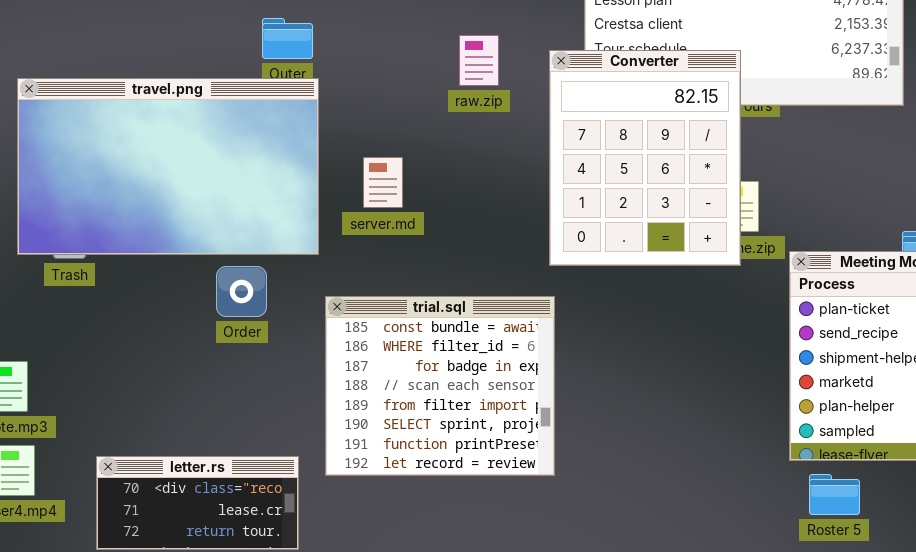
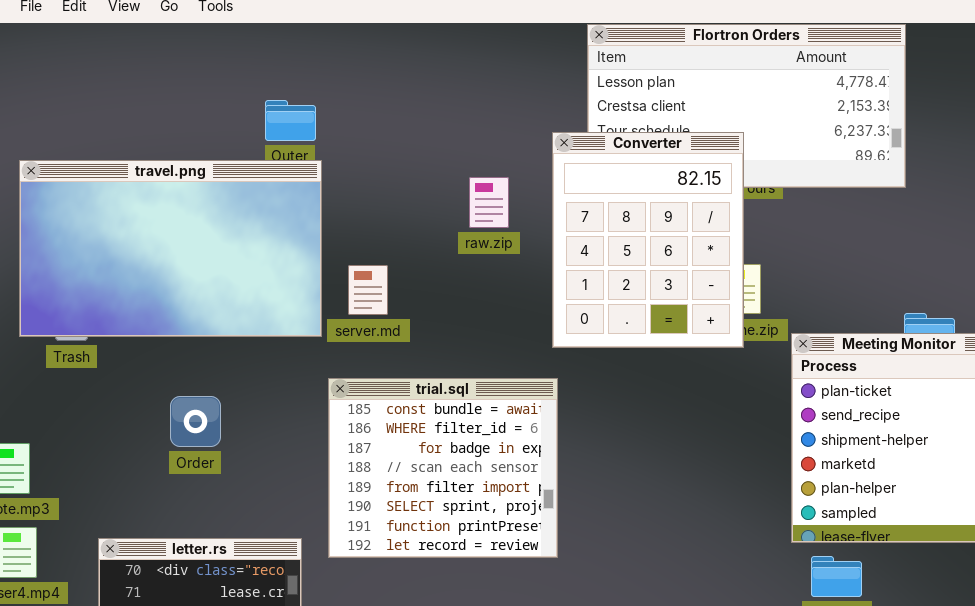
raw.zip: [459,35,499,86] -> [469,177,509,228], moved
server.md: [363,157,403,208] -> [348,265,388,315], moved
Order: [216,266,267,317] -> [170,396,221,447], moved

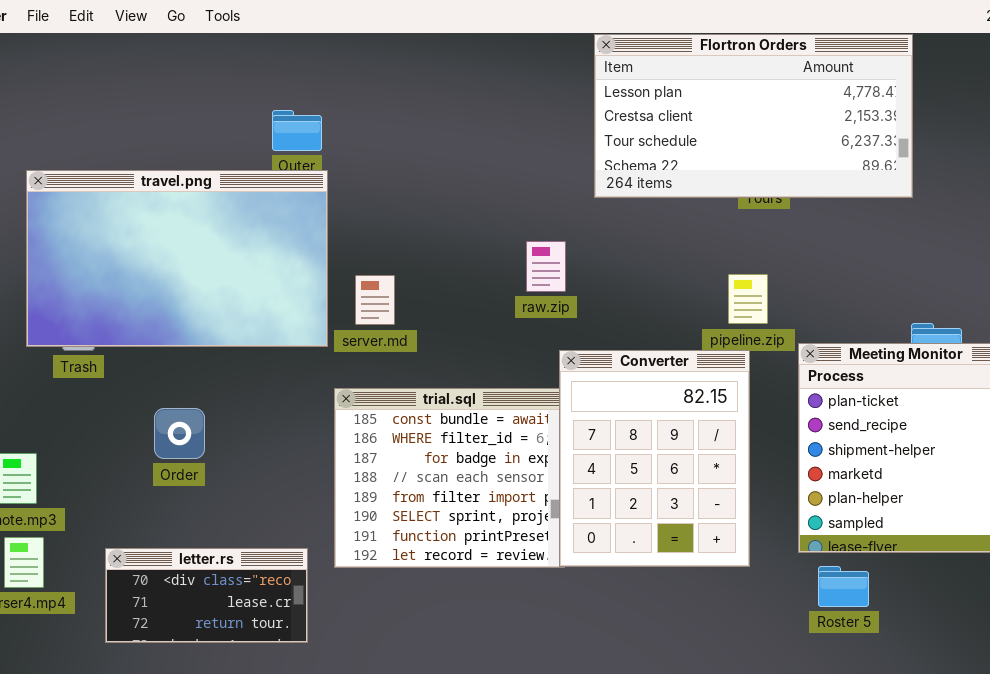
Converter: [552,132,744,348] -> [559,350,750,567], moved
raw.zip: [469,177,509,228] -> [526,241,566,292], moved
Order: [170,396,221,447] -> [154,408,205,459], moved

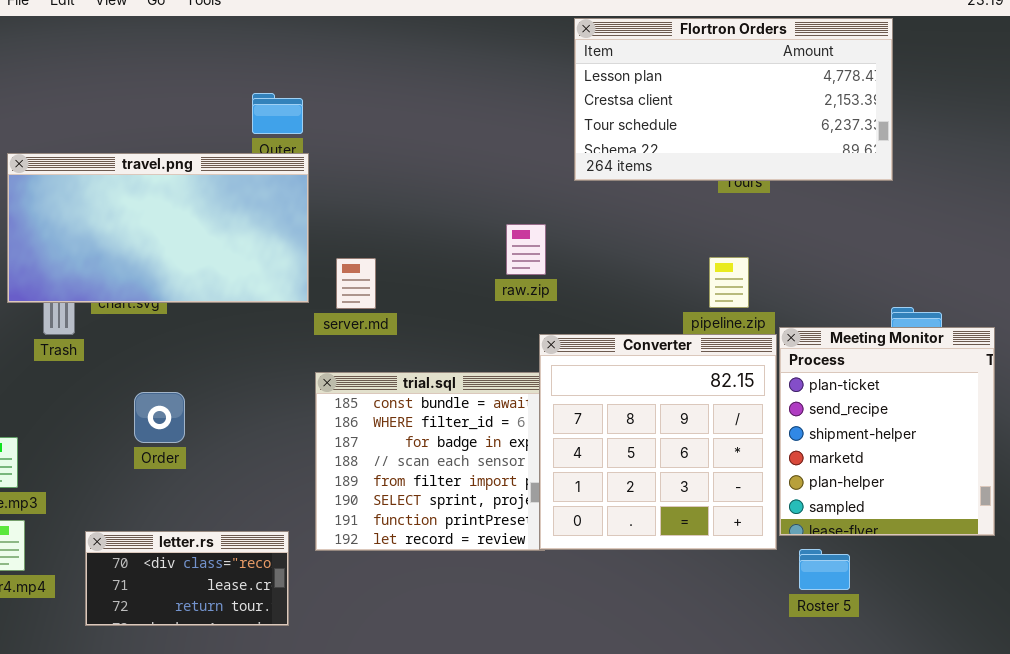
travel.png: [26,170,328,347] -> [7,153,309,303], resized
Converter: [559,350,750,567] -> [539,334,777,550], resized

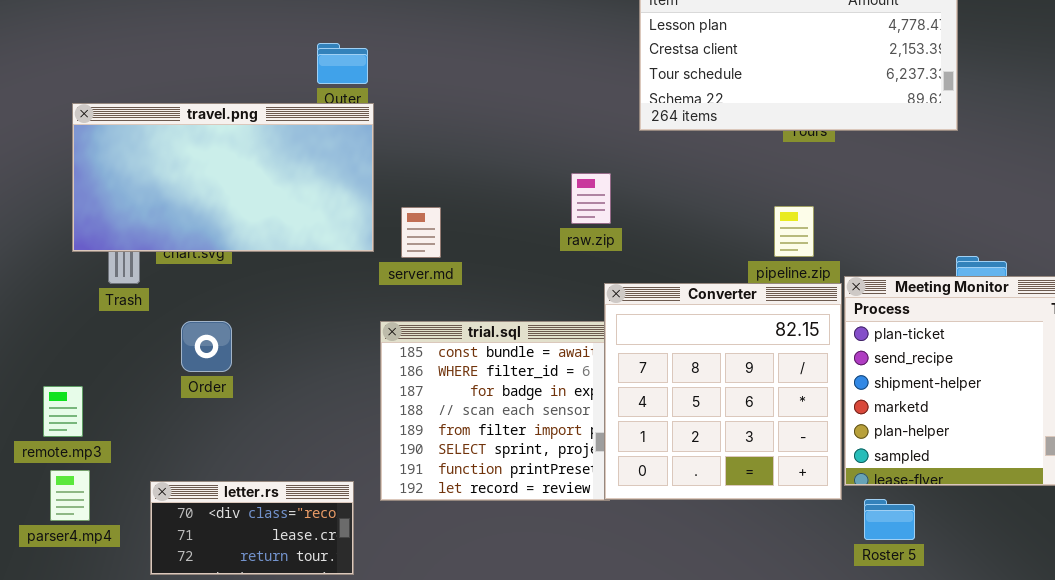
Order: [134,392,185,443] -> [181,321,232,372], moved

